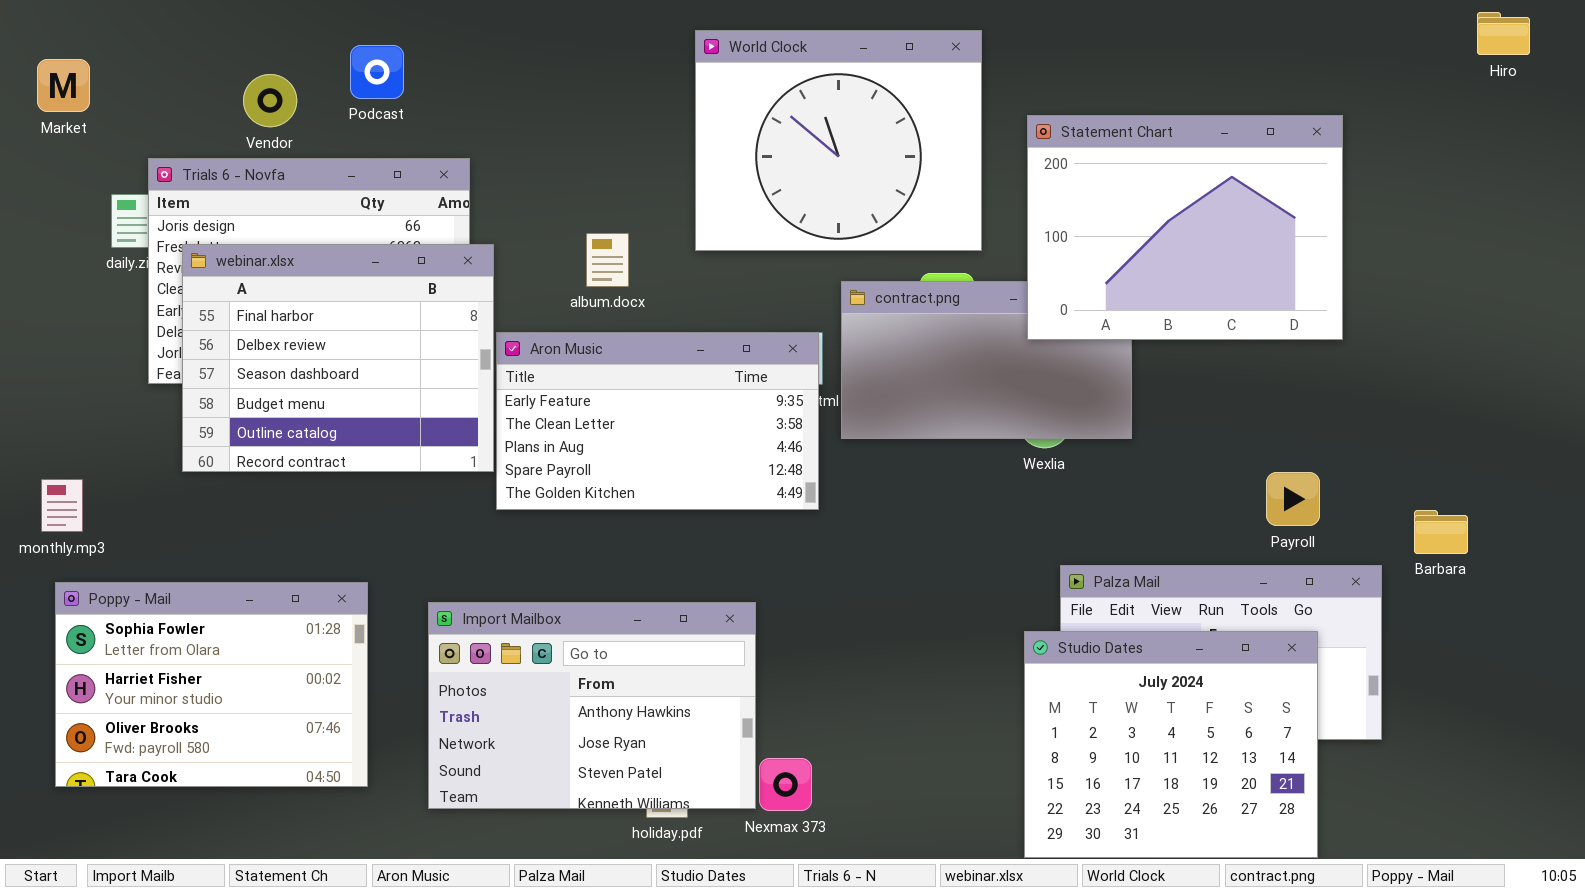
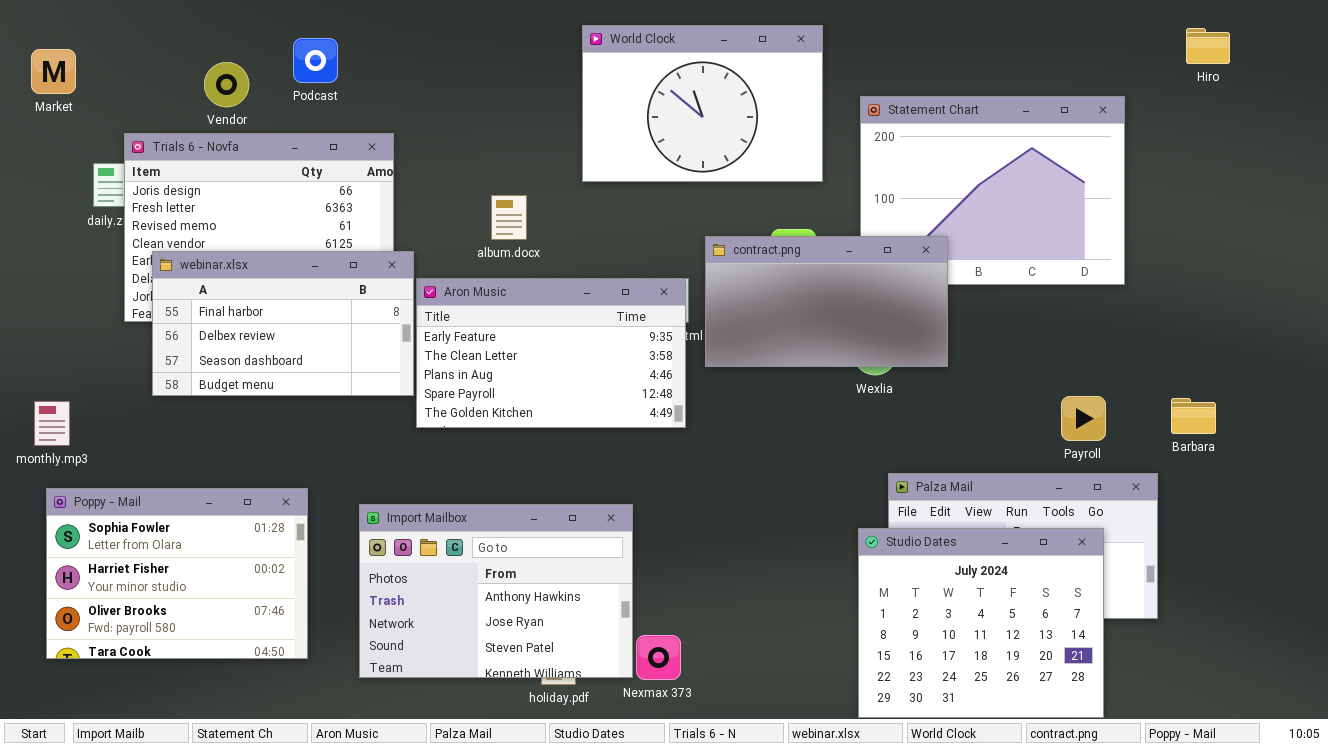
Hiro: [1477,12,1530,55] -> [1186,28,1230,64], moved
World Clock: [695,30,982,251] -> [582,25,823,182], resized
webinar.xlsx: [182,244,494,472] -> [152,251,414,396], resized
contract.png: [841,281,1132,439] -> [705,236,948,367], raised
Barbara: [1414,510,1468,554] -> [1171,398,1216,434], moved

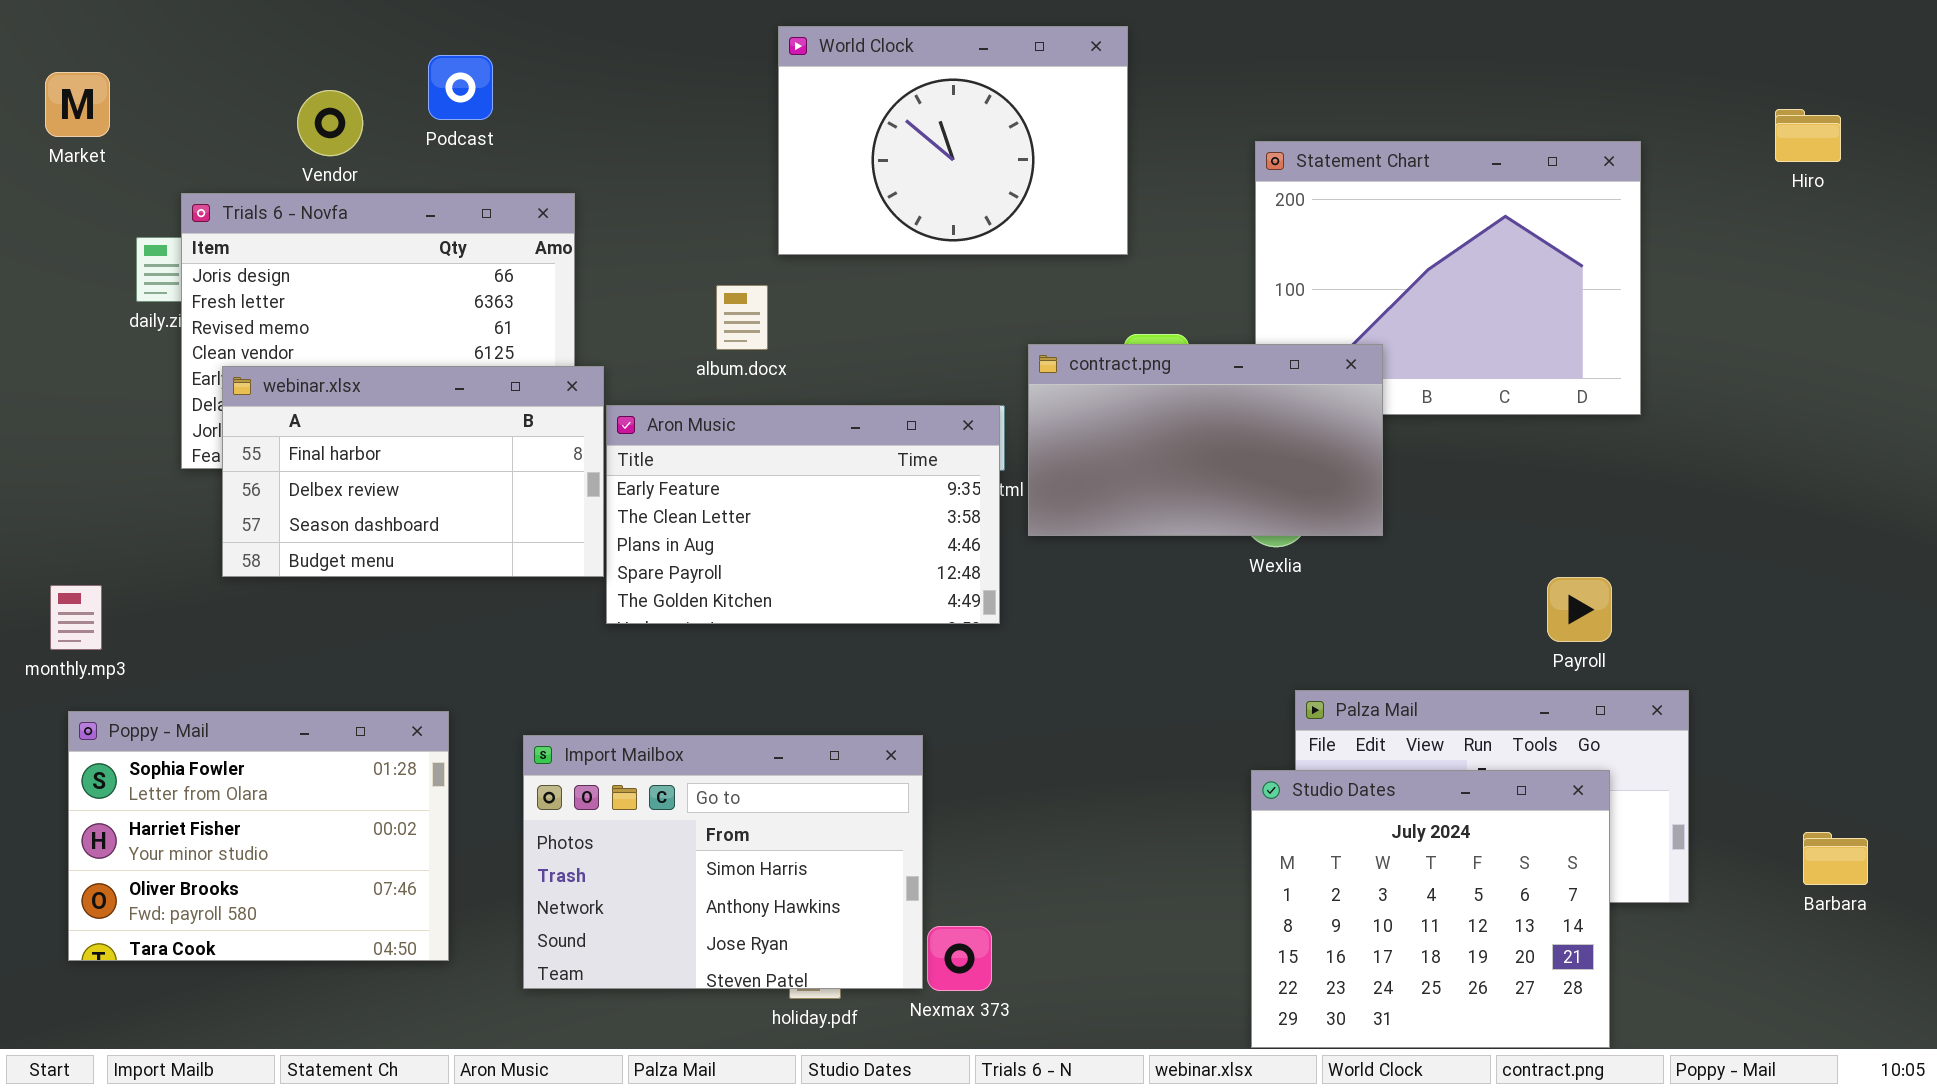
World Clock: [582,25,823,182] -> [778,26,1128,255], moved
Hiro: [1186,28,1230,64] -> [1775,109,1841,162], moved
Barbara: [1171,398,1216,434] -> [1803,832,1868,885], moved
Import Mailbox: [359,504,633,678] -> [523,735,923,989], scrolled up 1 row

